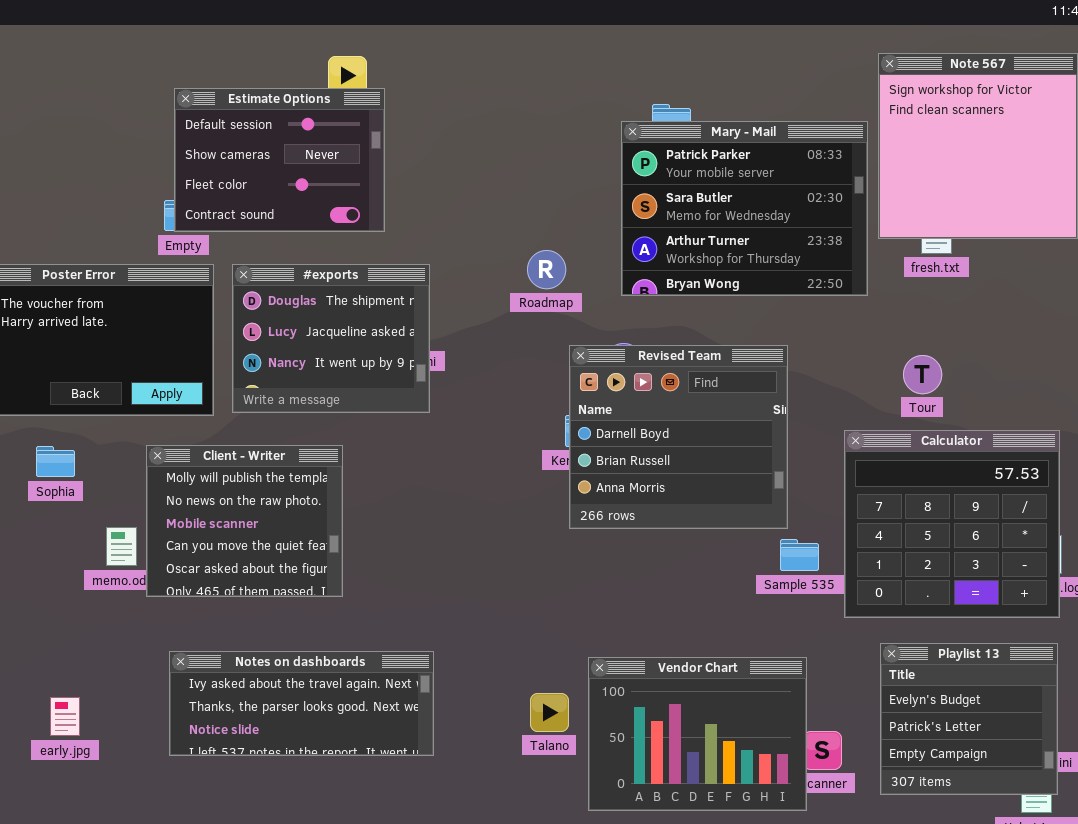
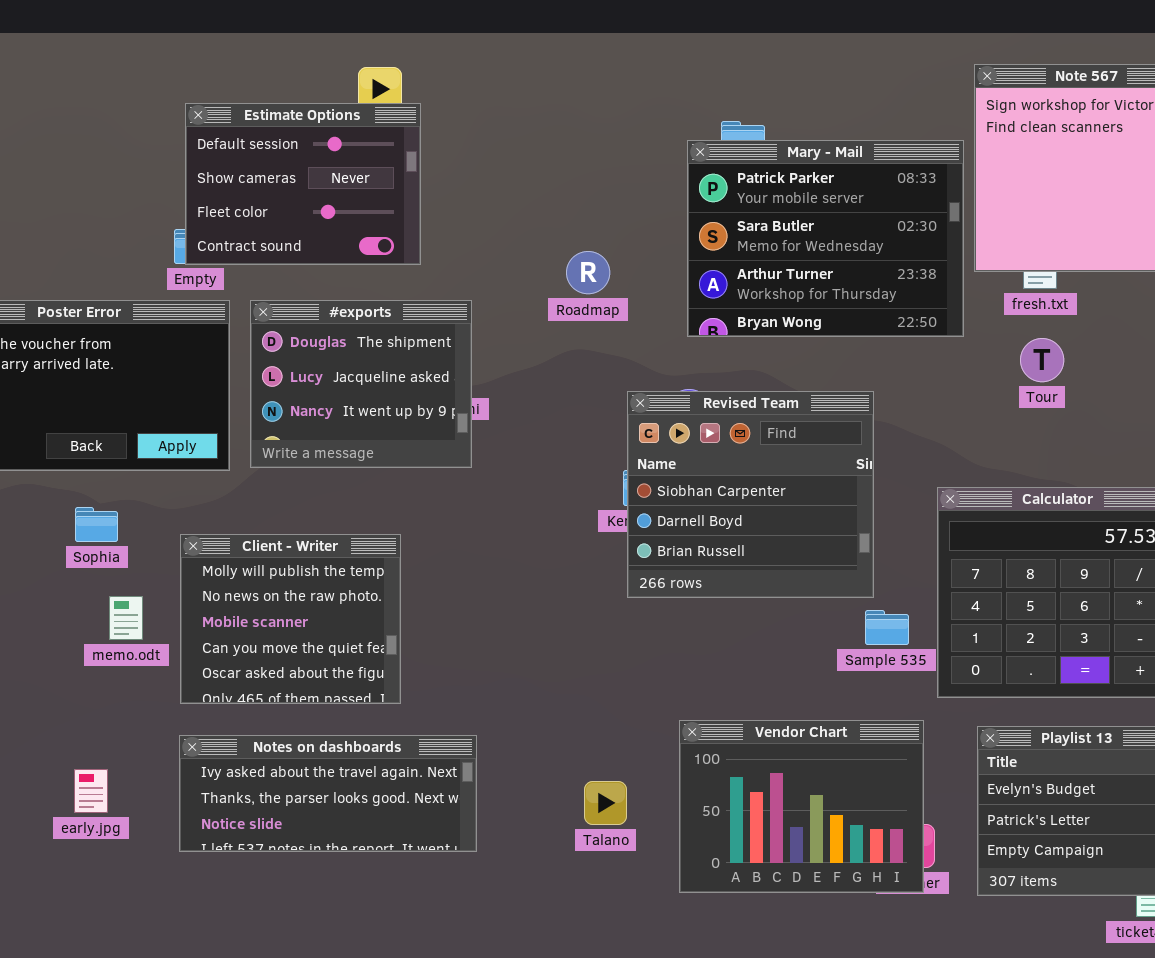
Roadmap: [527,250,566,289] -> [566,251,610,294], moved
Revised Team: [569,345,788,529] -> [627,391,874,598], scrolled up 1 row
Tour: [903,355,942,394] -> [1020,338,1064,382], moved
Client - Writer: [146,445,343,597] -> [180,534,401,704], moved
Sophia: [36,446,75,477] -> [75,507,118,542], moved
Vendor Chart: [588,657,807,811] -> [679,720,924,893], moved
early.jpg: [50,697,80,736] -> [74,769,108,813], moved

